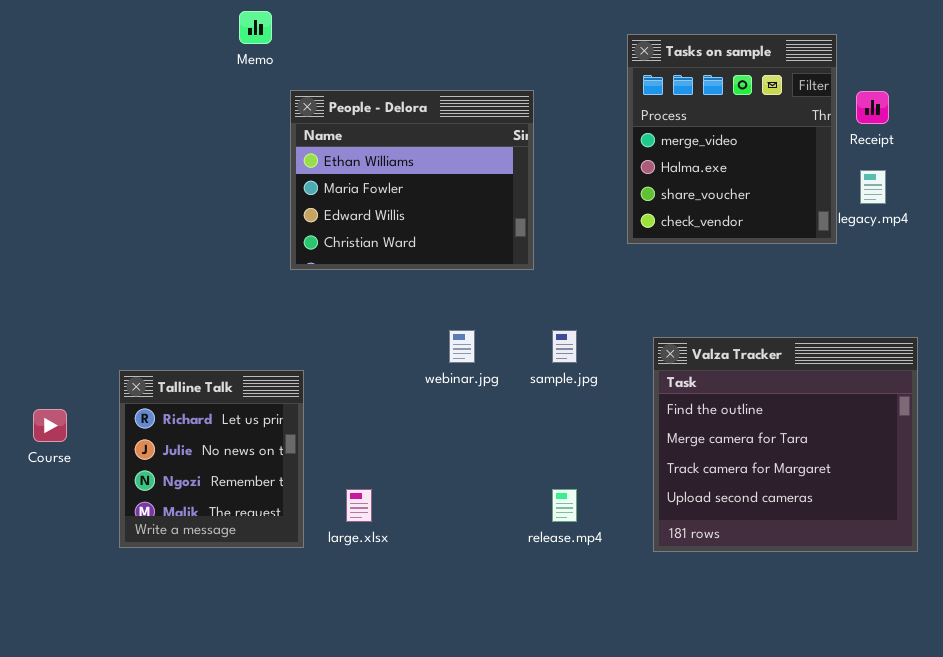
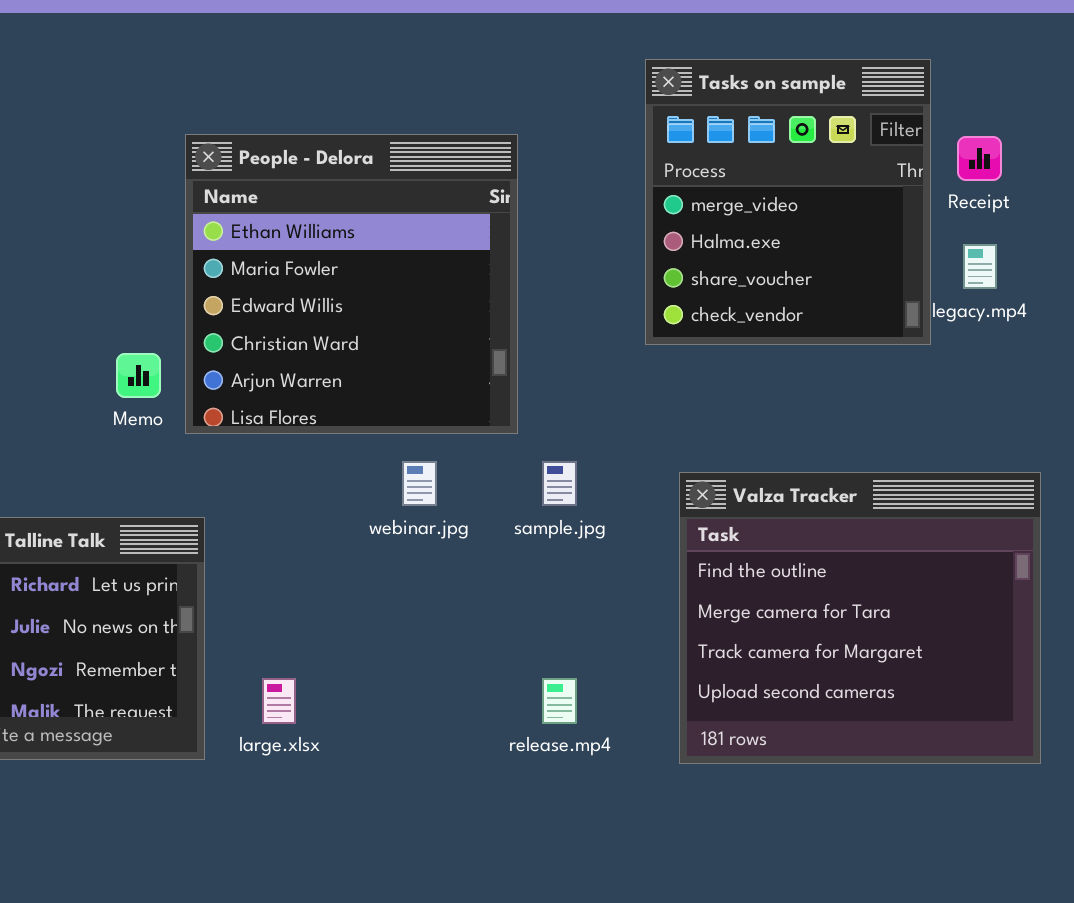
Memo: [239,11,272,44] -> [116,353,161,398], moved
People - Delora: [290,90,534,270] -> [185,134,518,434], resized

